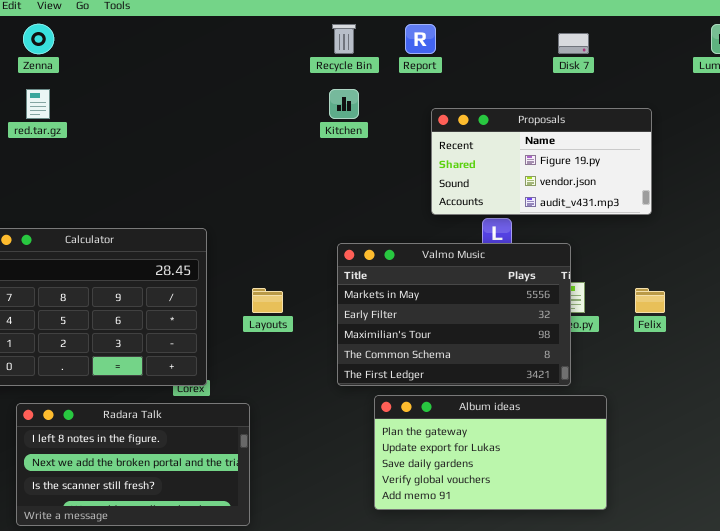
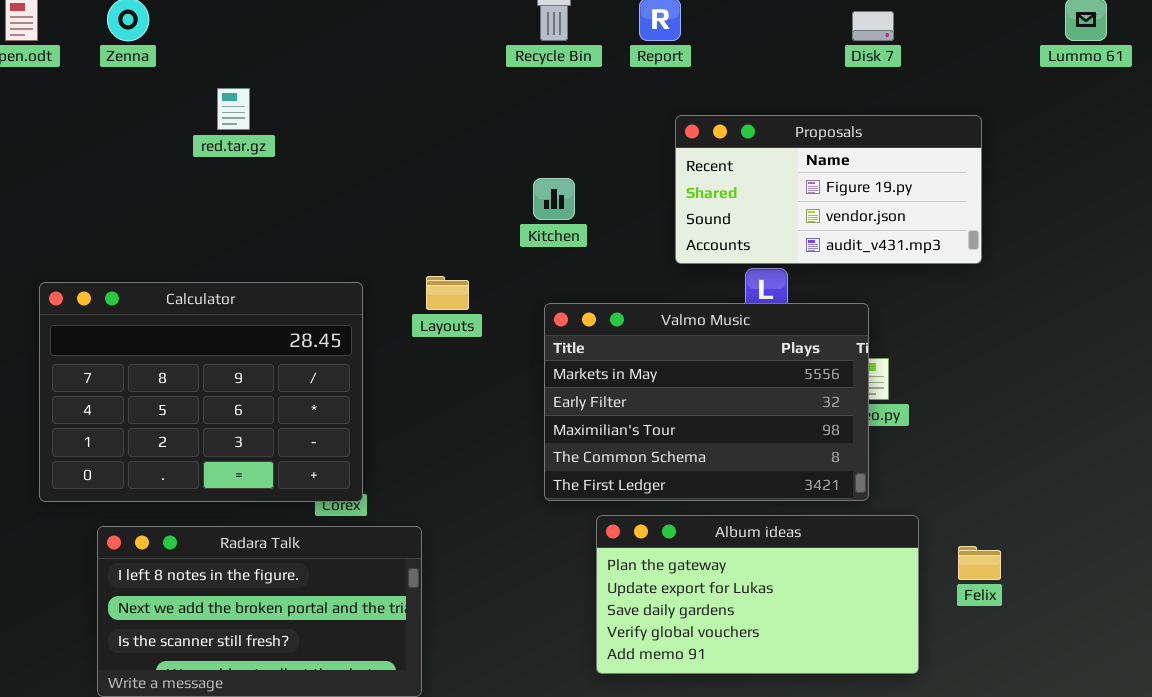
red.tar.gz: [26,89,50,119] -> [217,88,250,130], moved
Kitchen: [329,89,359,119] -> [533,178,575,220], moved
Layouts: [252,288,283,313] -> [426,276,469,310], moved
Felix: [635,288,665,313] -> [958,546,1001,580], moved

